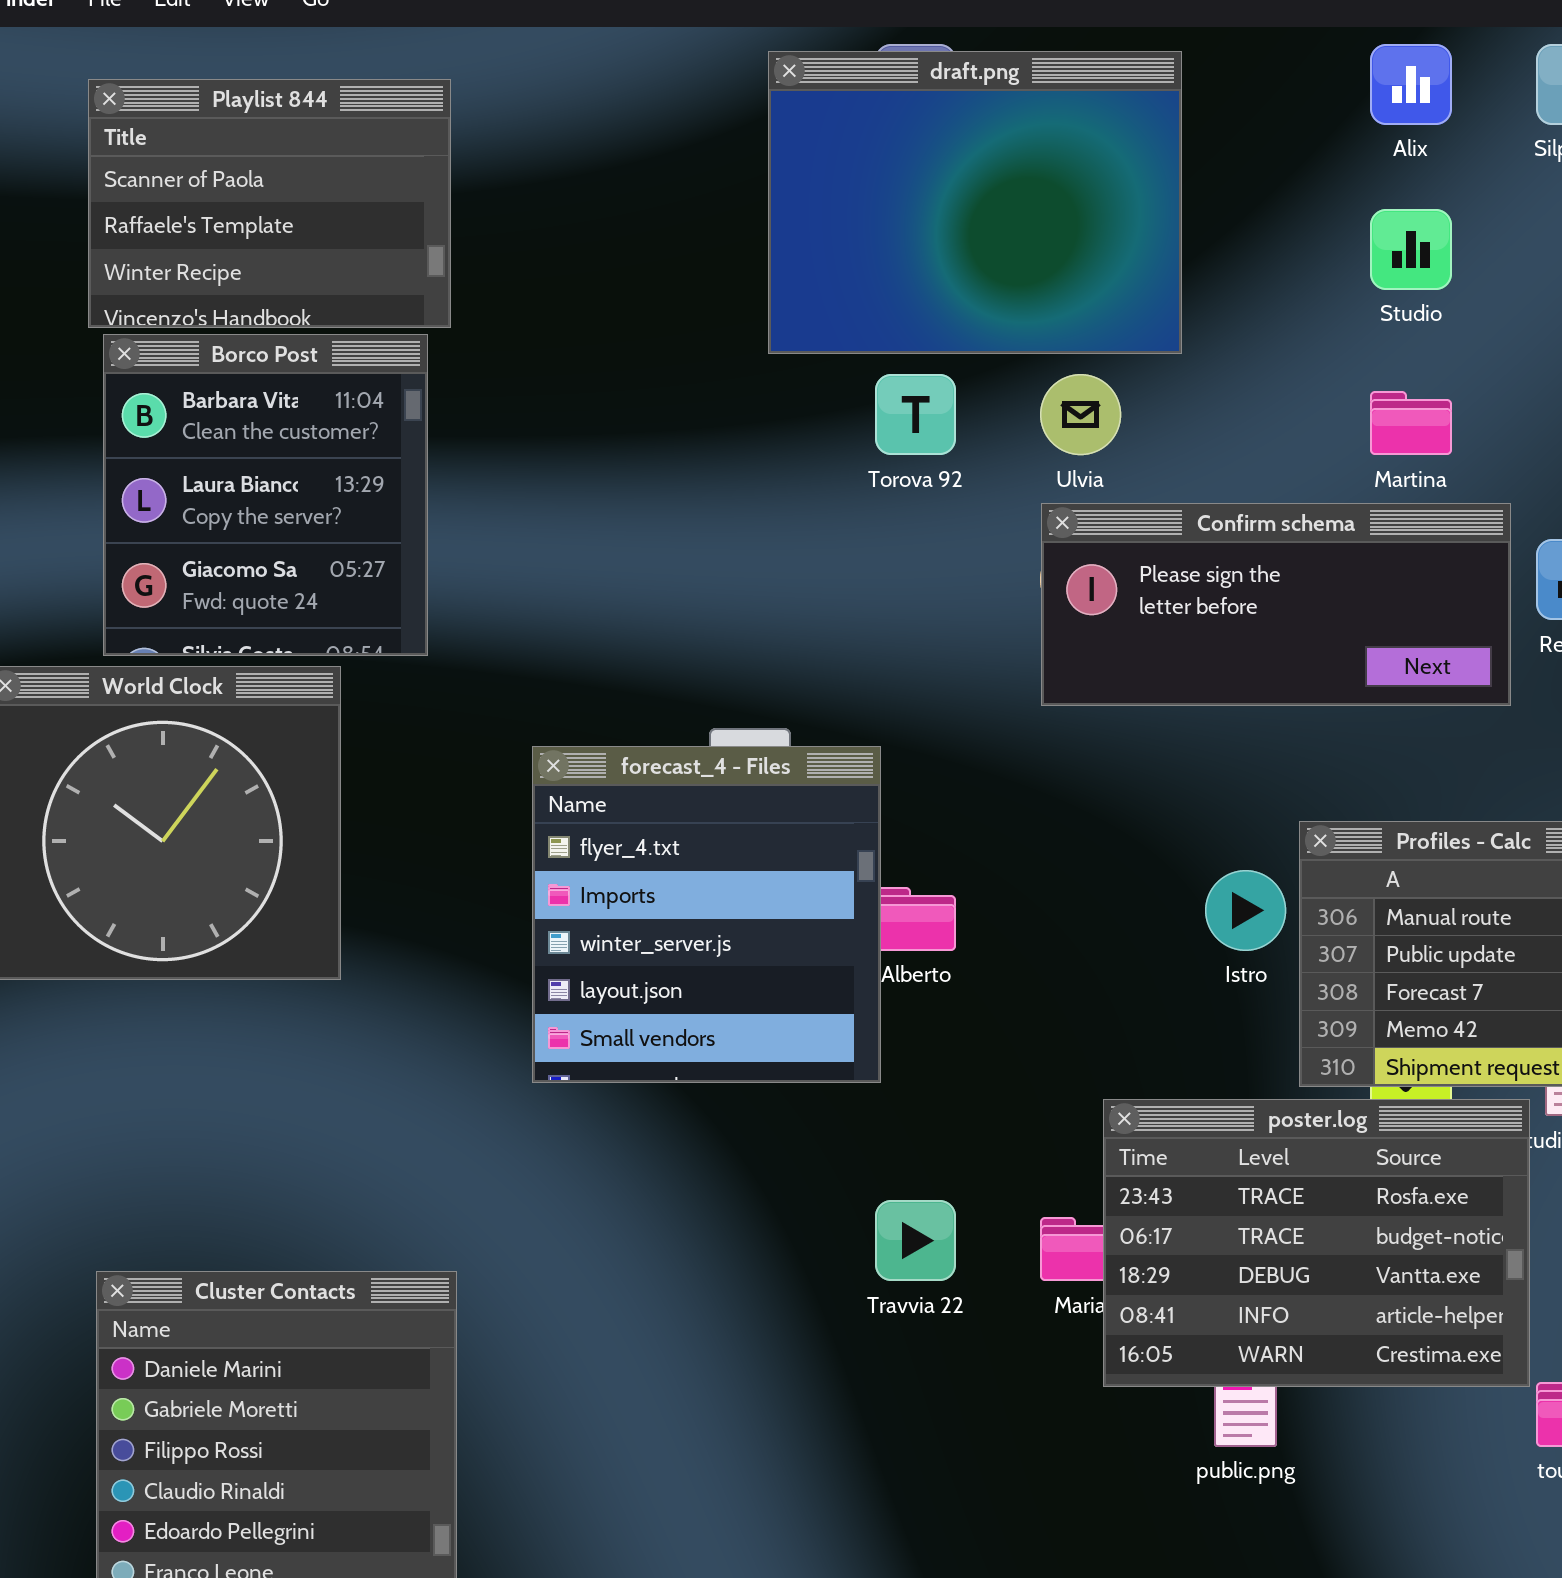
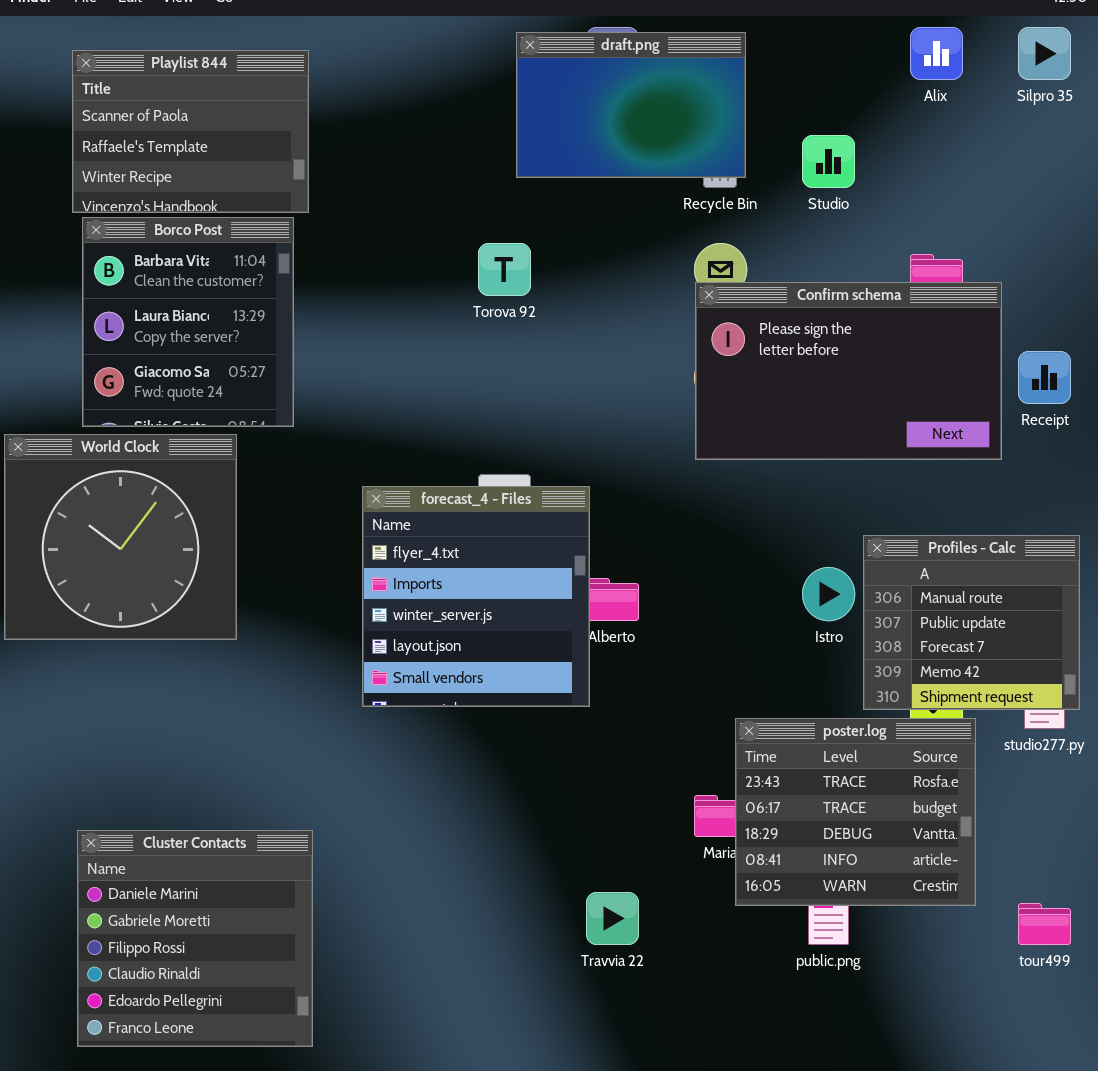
draft.png: [768,51,1182,354] -> [516,32,746,178], resized
Studio: [1370,209,1452,290] -> [802,135,855,188], moved
Torova 92: [875,374,956,455] -> [478,243,531,296], moved
Confirm schema: [1041,503,1511,706] -> [695,282,1002,460], resized
poster.log: [1103,1099,1530,1387] -> [735,718,976,906], resized
Travvia 22: [875,1200,956,1281] -> [586,892,639,945], moved

